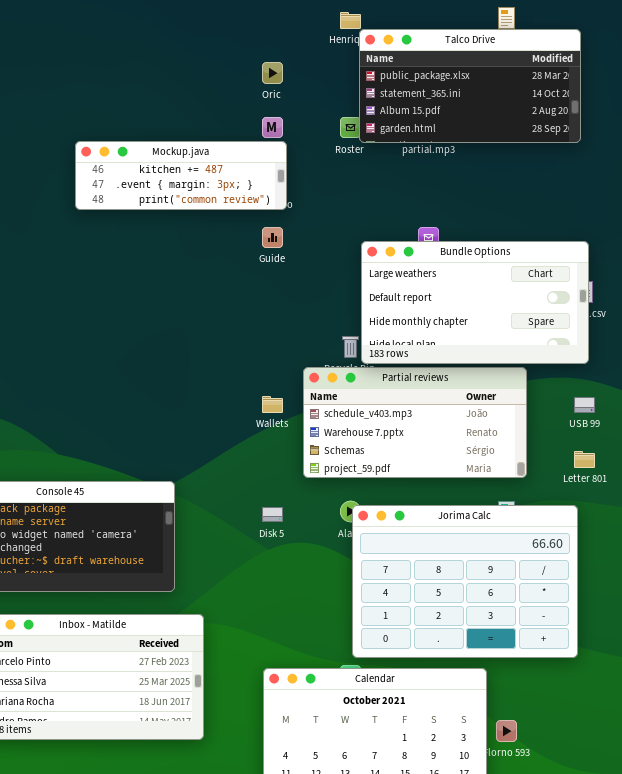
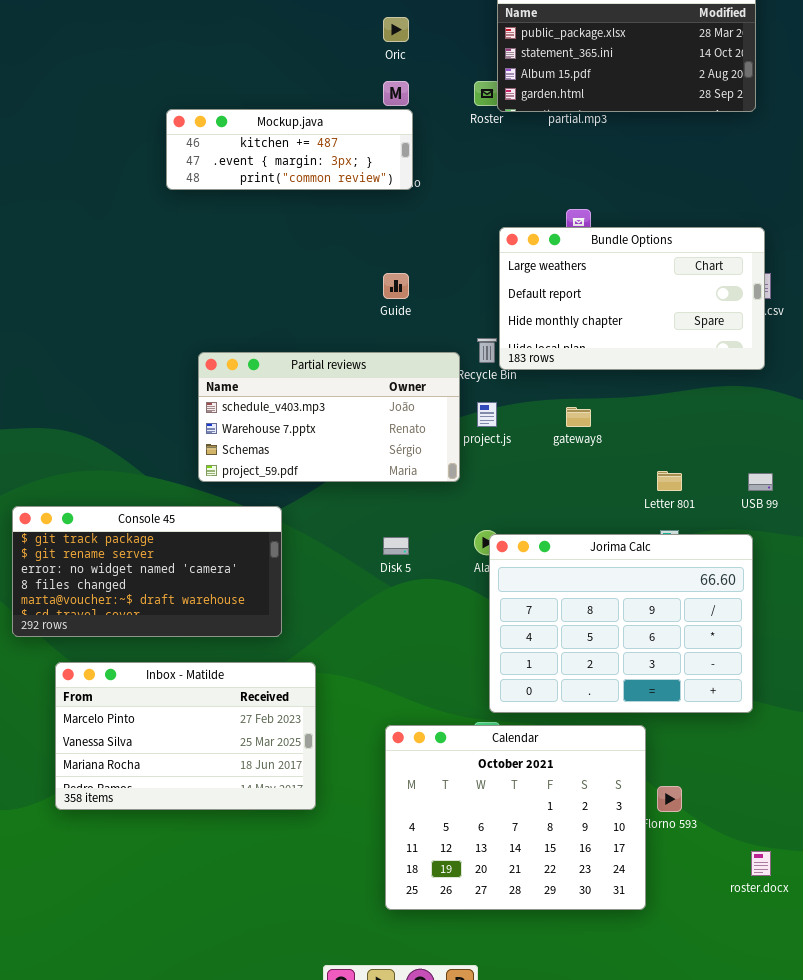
Guide: [262,227,283,248] -> [383,273,409,299], moved
Partial reviews: [303,367,527,478] -> [198,352,460,482], moved
USB 99: [574,397,595,413] -> [748,473,773,491], moved
Letter 801: [574,451,595,468] -> [657,471,682,491], moved

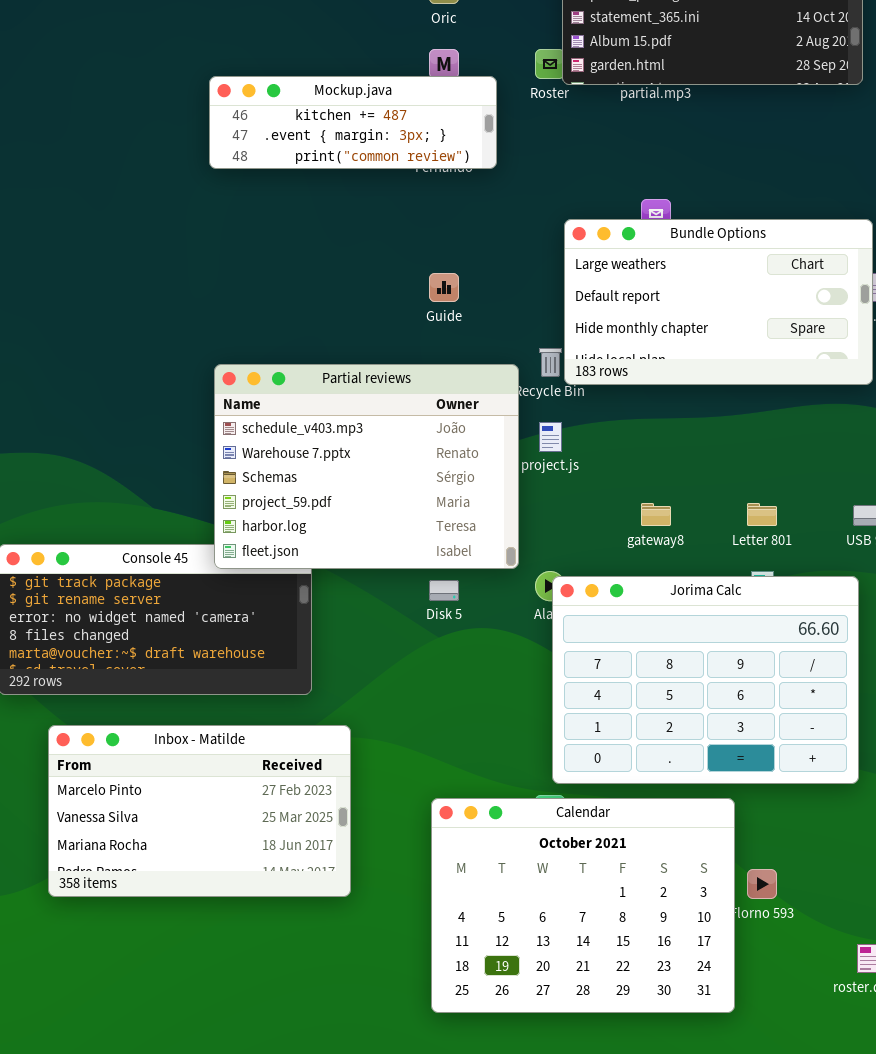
Mockup.java: [166,109,413,190] -> [209,76,497,169], moved
Partial reviews: [198,352,460,482] -> [214,364,519,569], resized
gateway8: [566,407,591,427] -> [641,503,671,526], moved

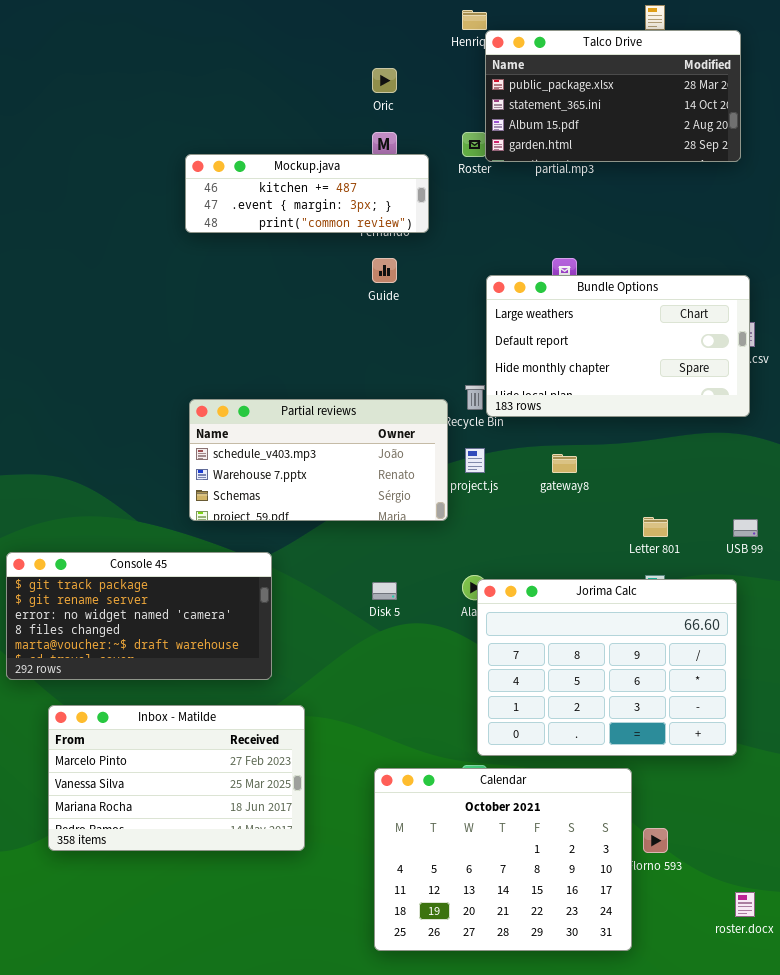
Guide: [429,273,459,302] -> [372,258,397,283], moved
Partial reviews: [214,364,519,569] -> [189,399,448,521], resized
gateway8: [641,503,671,526] -> [552,454,577,473], moved

